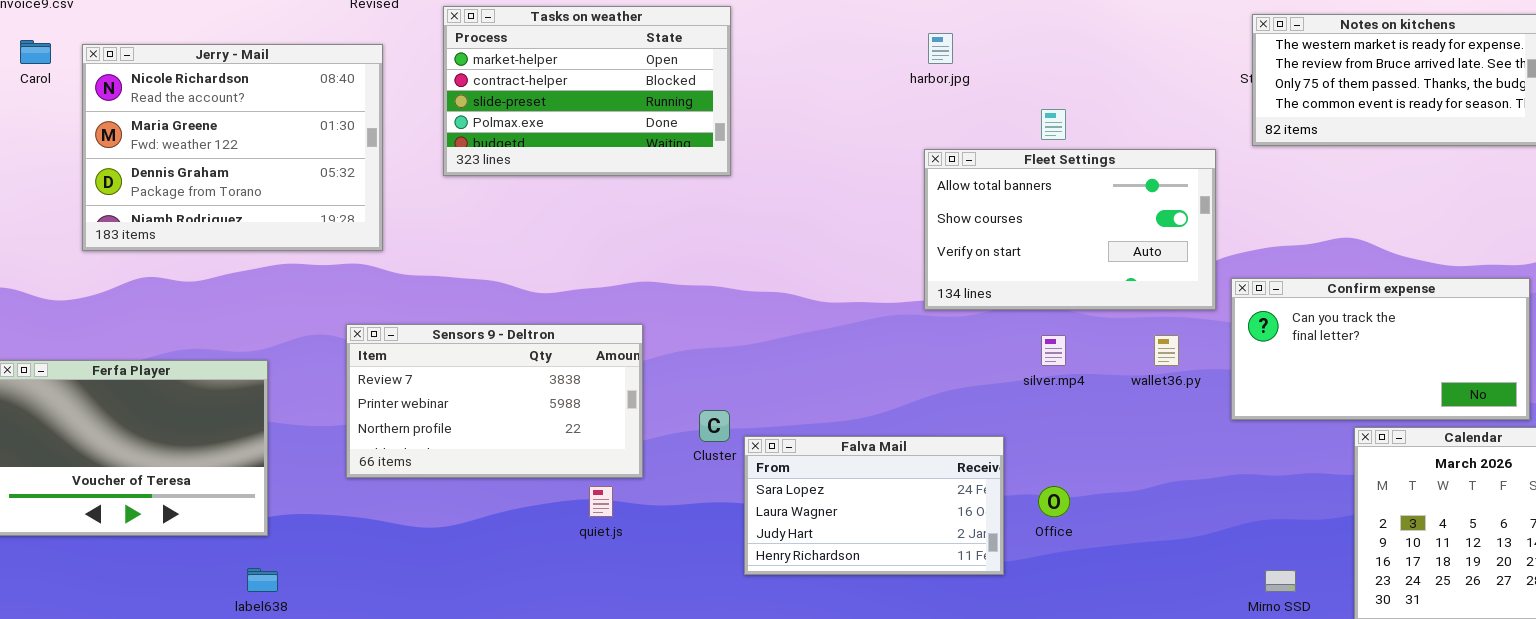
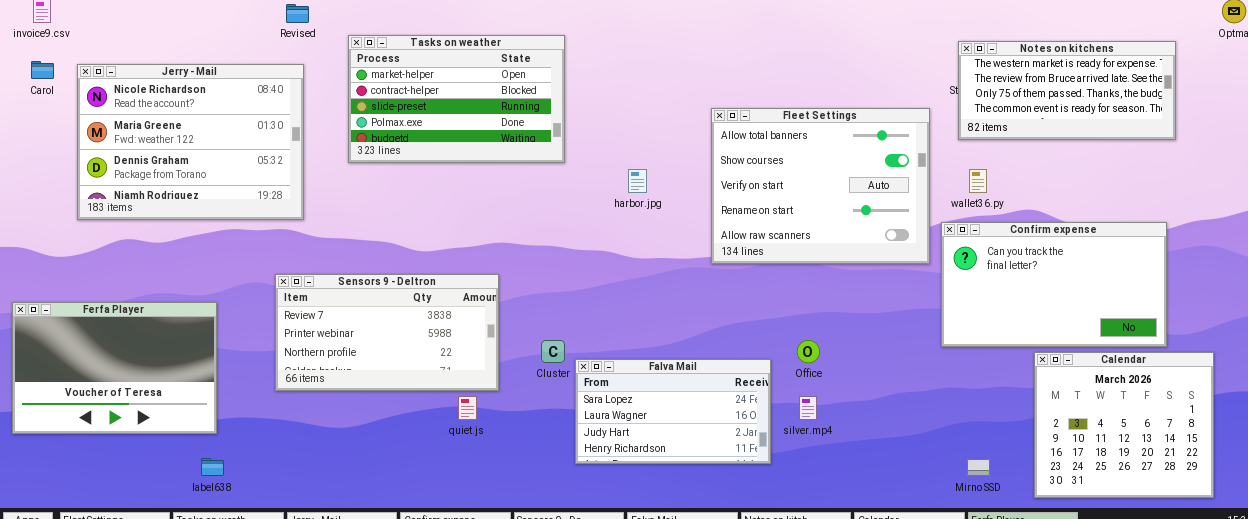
harbor.jpg: [928,33,953,64] -> [628,169,647,193], moved
Fleet Settings: [924,149,1216,310] -> [711,108,930,264], resized
Confirm expense: [1231,278,1530,420] -> [941,222,1167,347], resized
silver.mp4: [1041,335,1066,366] -> [799,396,817,420], moved
wallet36.py: [1154,335,1179,366] -> [969,169,987,193], moved
Office: [1038,486,1070,517] -> [797,340,820,363], moved

